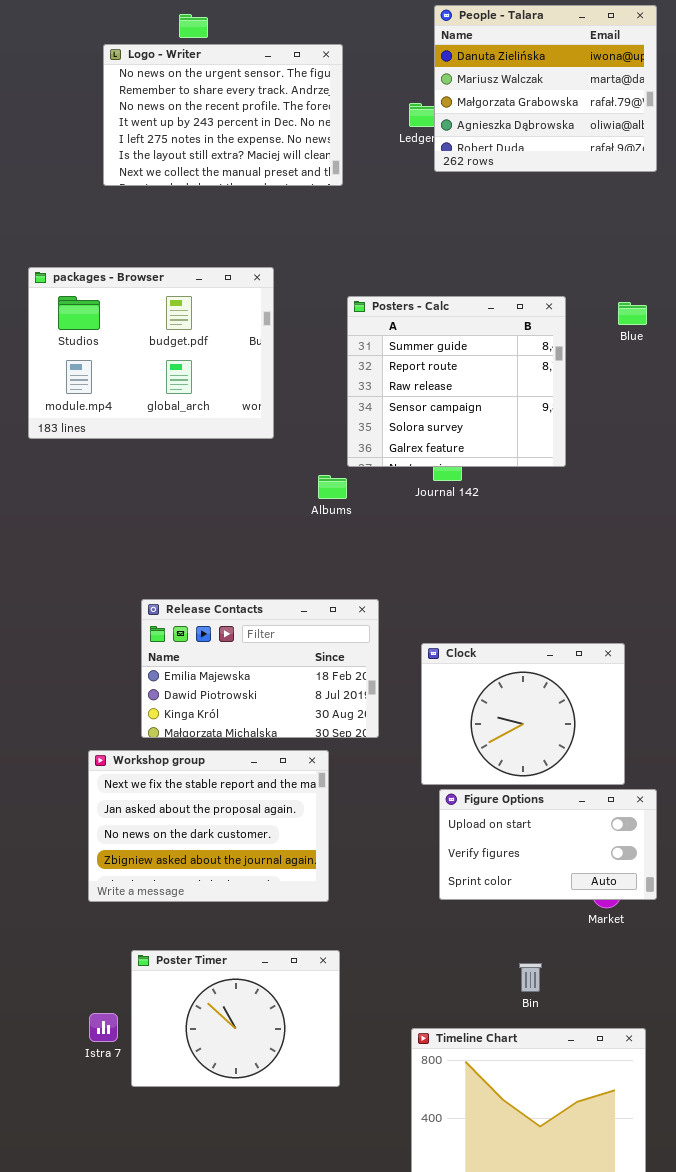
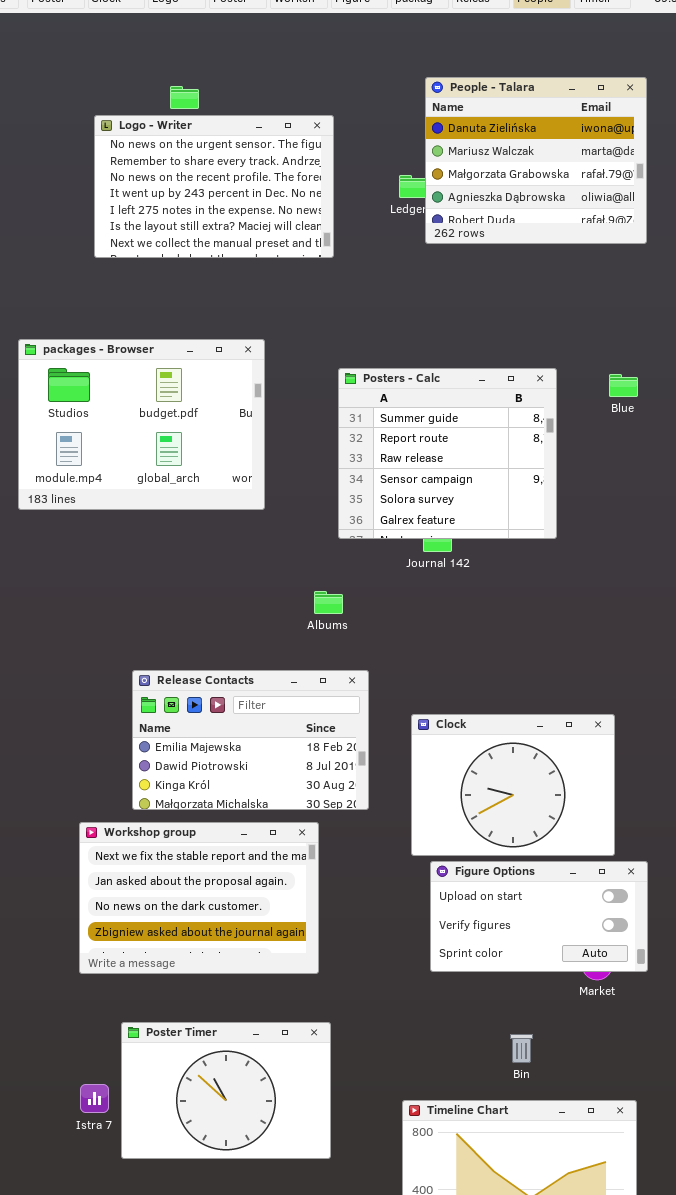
Albums: [318,475,347,499] -> [314,591,343,614], moved

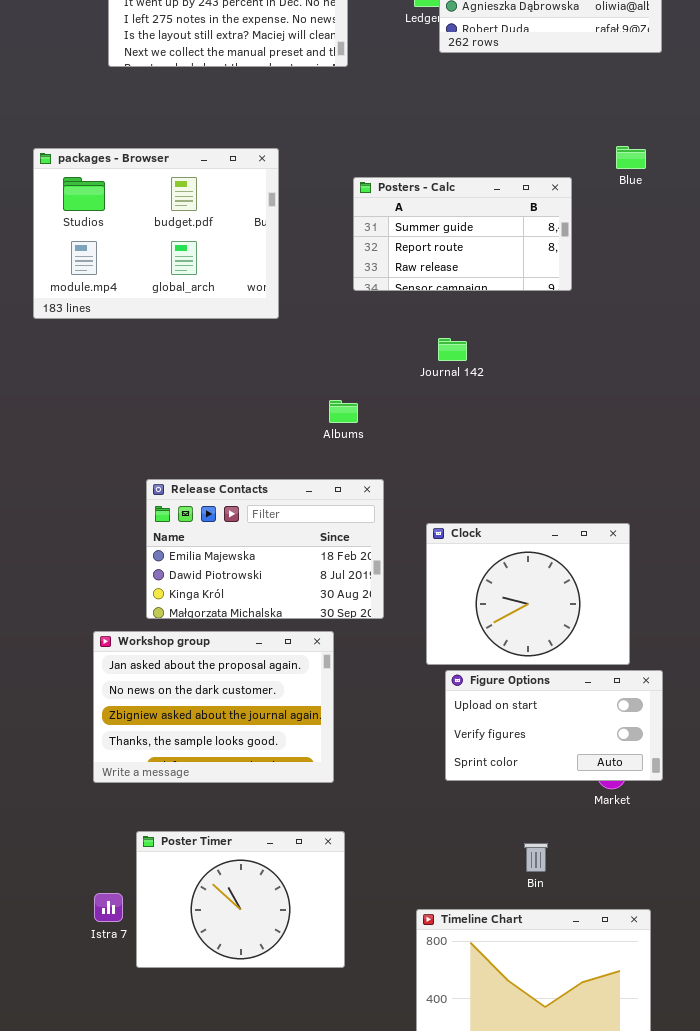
Posters - Calc: [338,368,557,539] -> [353,177,572,291], resized
Blue: [609,374,638,397] -> [616,146,646,169], moved
Workshop group: [79,822,319,974] -> [93,631,334,783], scrolled down 1 row

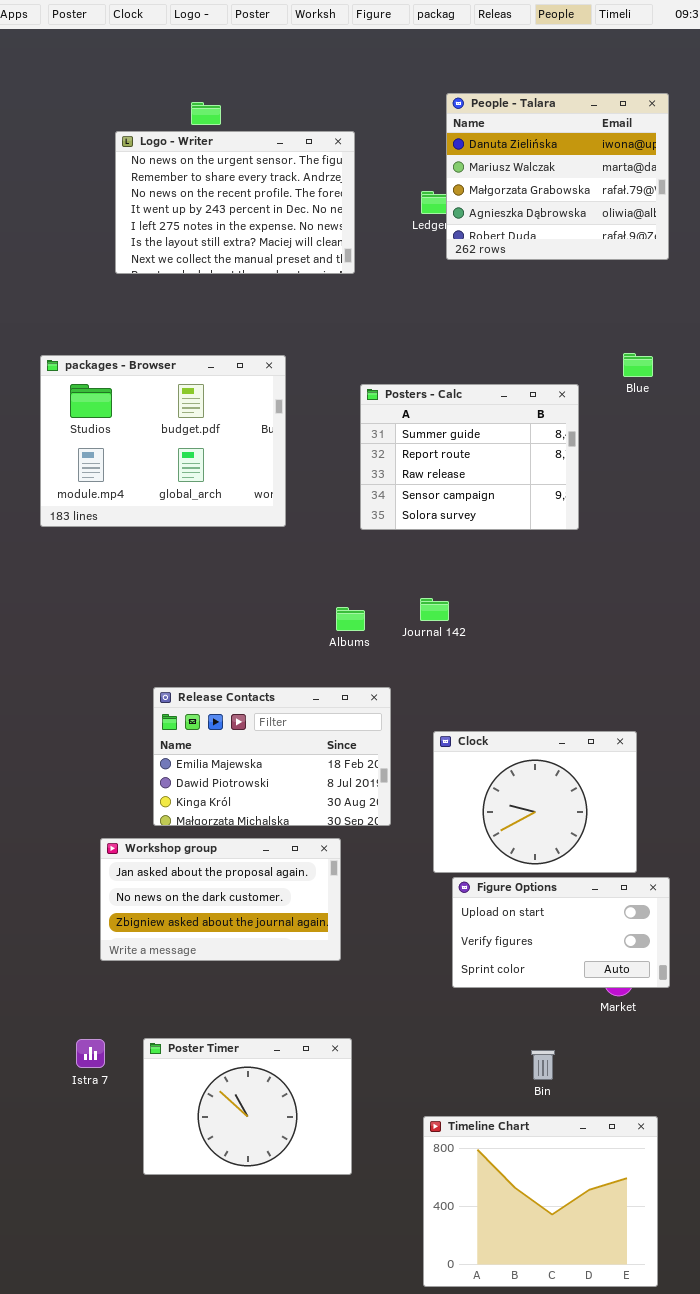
Posters - Calc: [353,177,572,291] -> [360,384,579,530], resized
Journal 142: [438,338,467,361] -> [420,598,449,621], moved
Workshop group: [93,631,334,783] -> [100,838,341,961], resized
Istra 7: [94,893,123,922] -> [76,1039,105,1068], moved

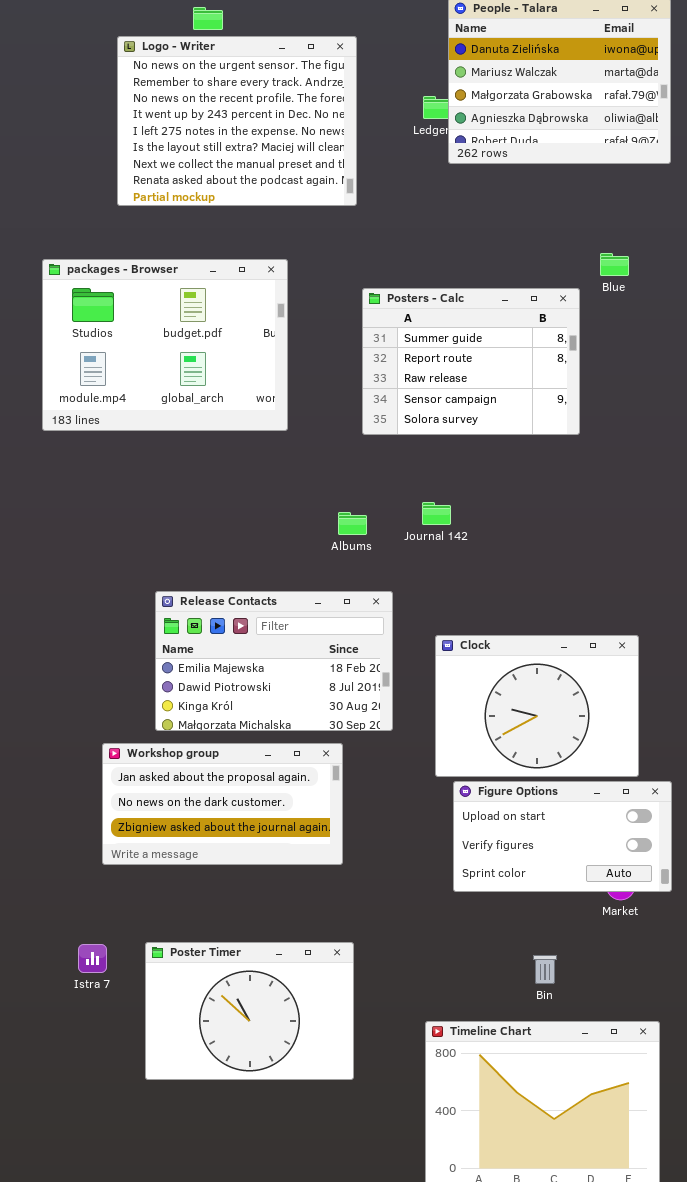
Logo - Writer: [115,131,355,274] -> [117,36,357,206], resized
Blue: [623,353,653,377] -> [600,253,629,276], moved

